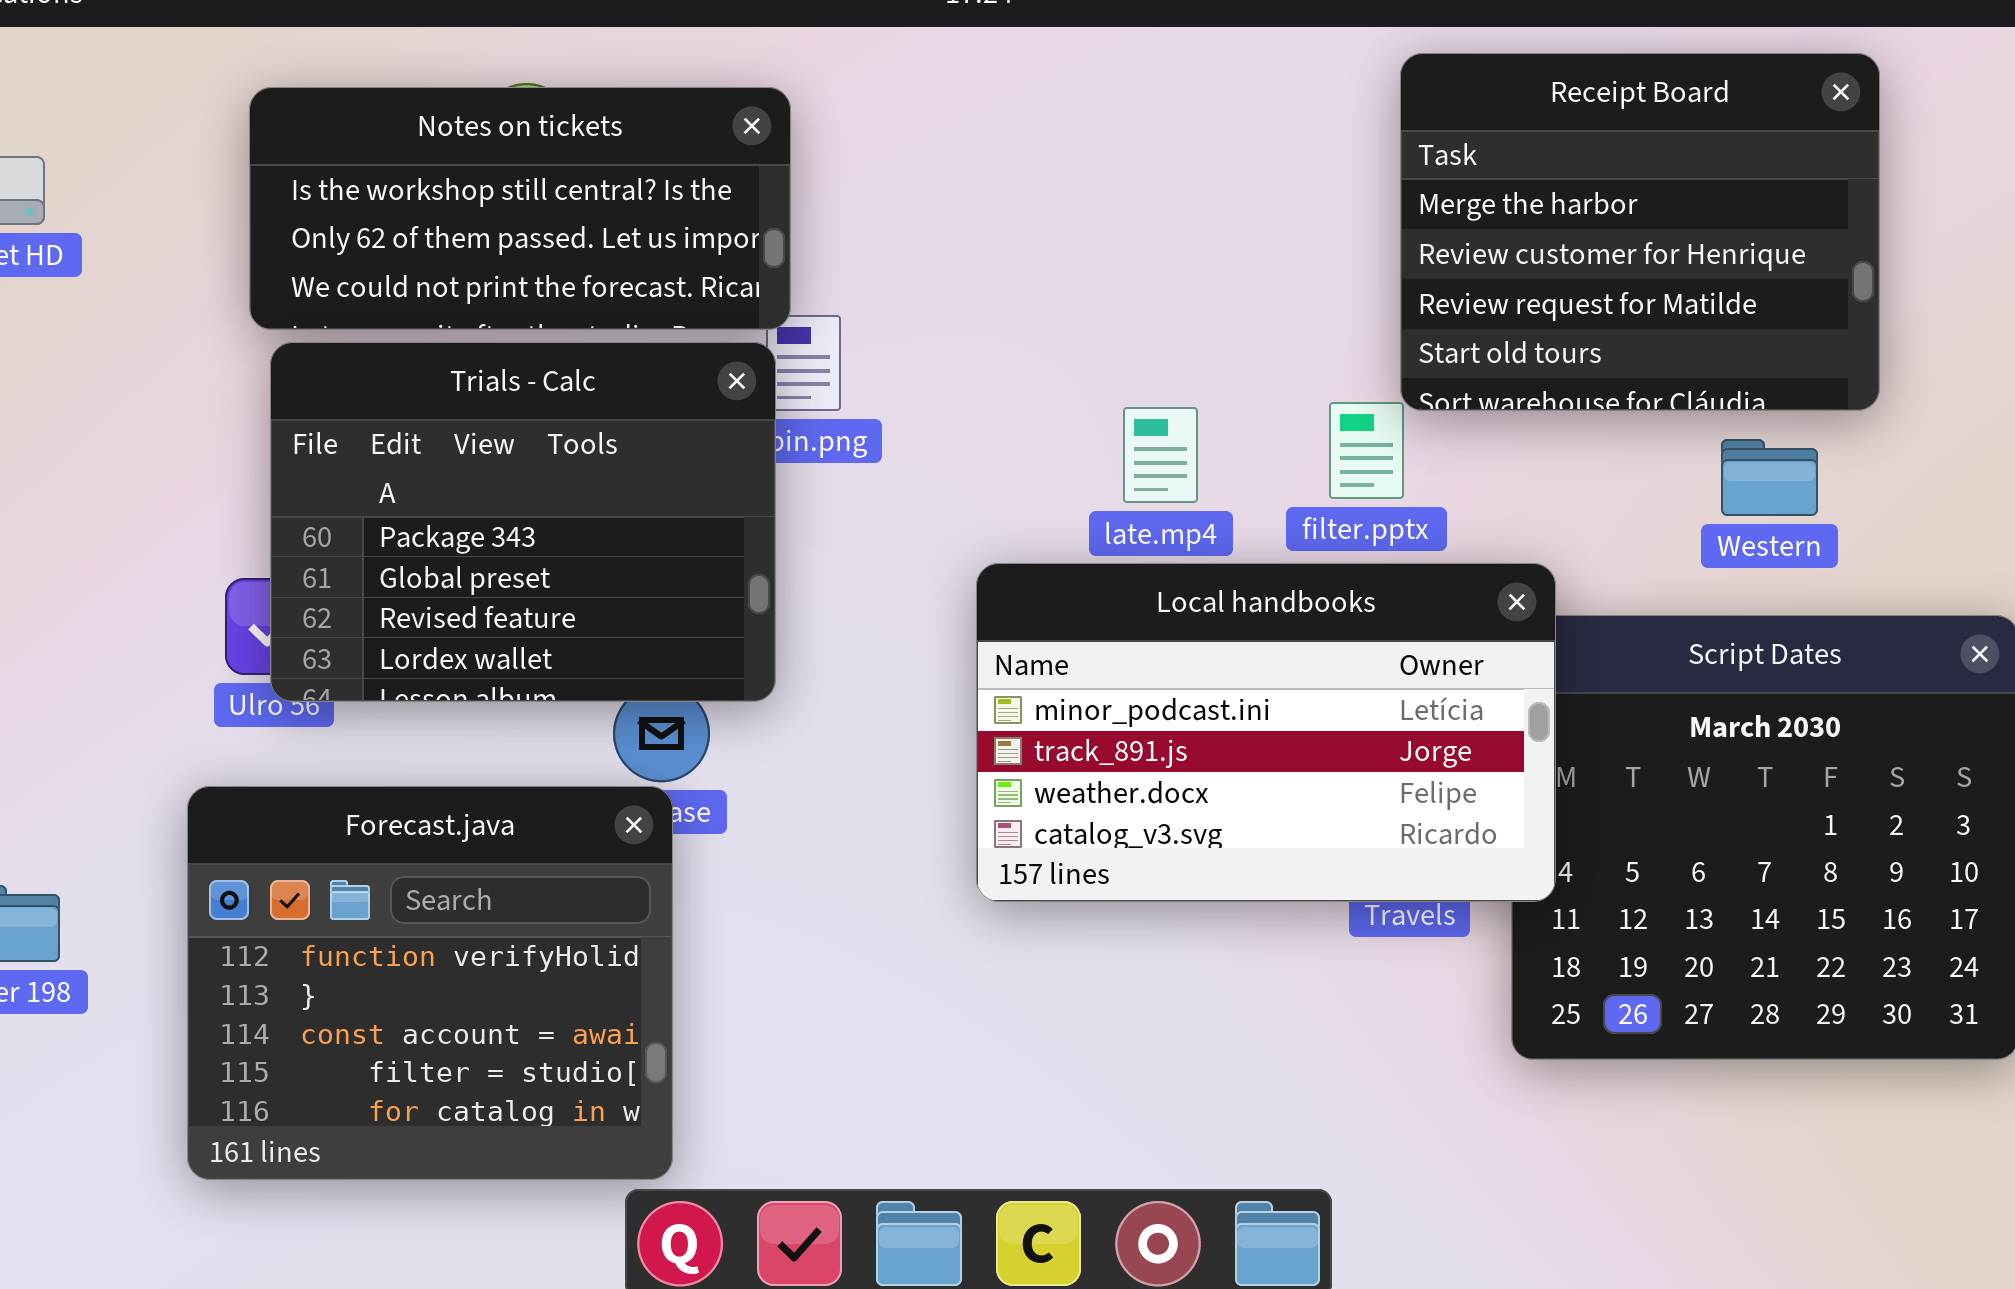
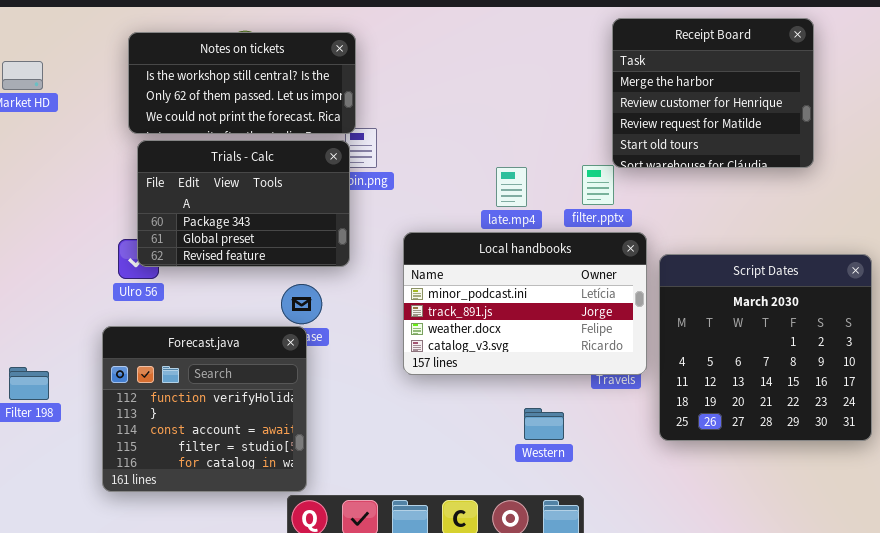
Trials - Calc: [270,342,776,702] -> [137,140,350,267], resized
Western: [1721,439,1818,516] -> [524,408,564,440], moved
Local handbooks: [976,563,1556,902] -> [403,232,647,375], moved

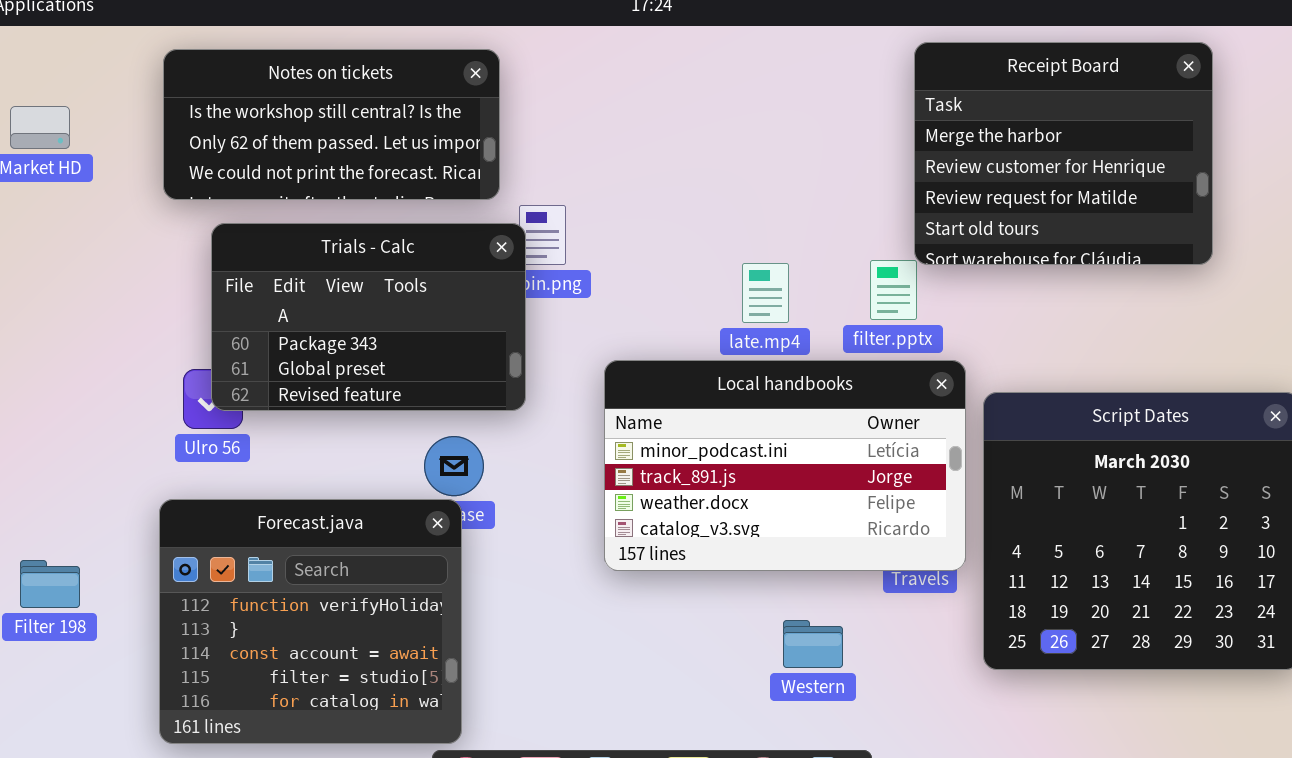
Notes on tickets: [128,32,356,134] -> [163,49,500,200], moved

